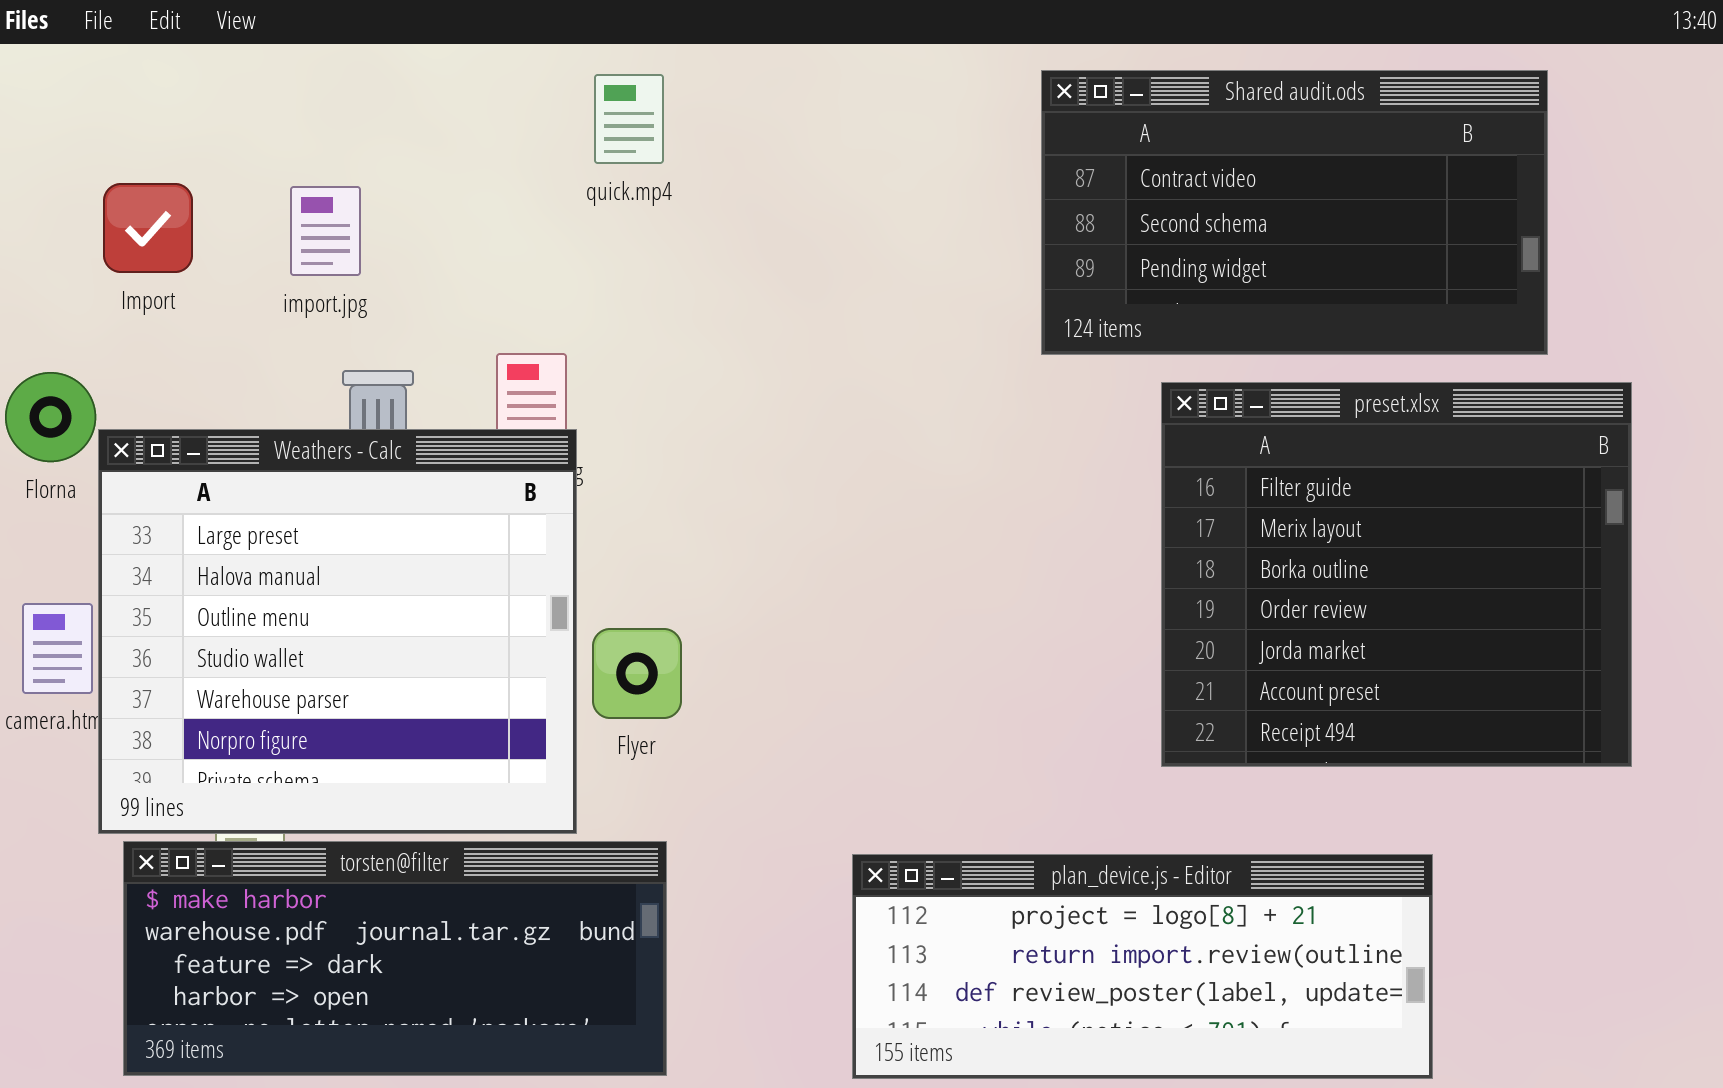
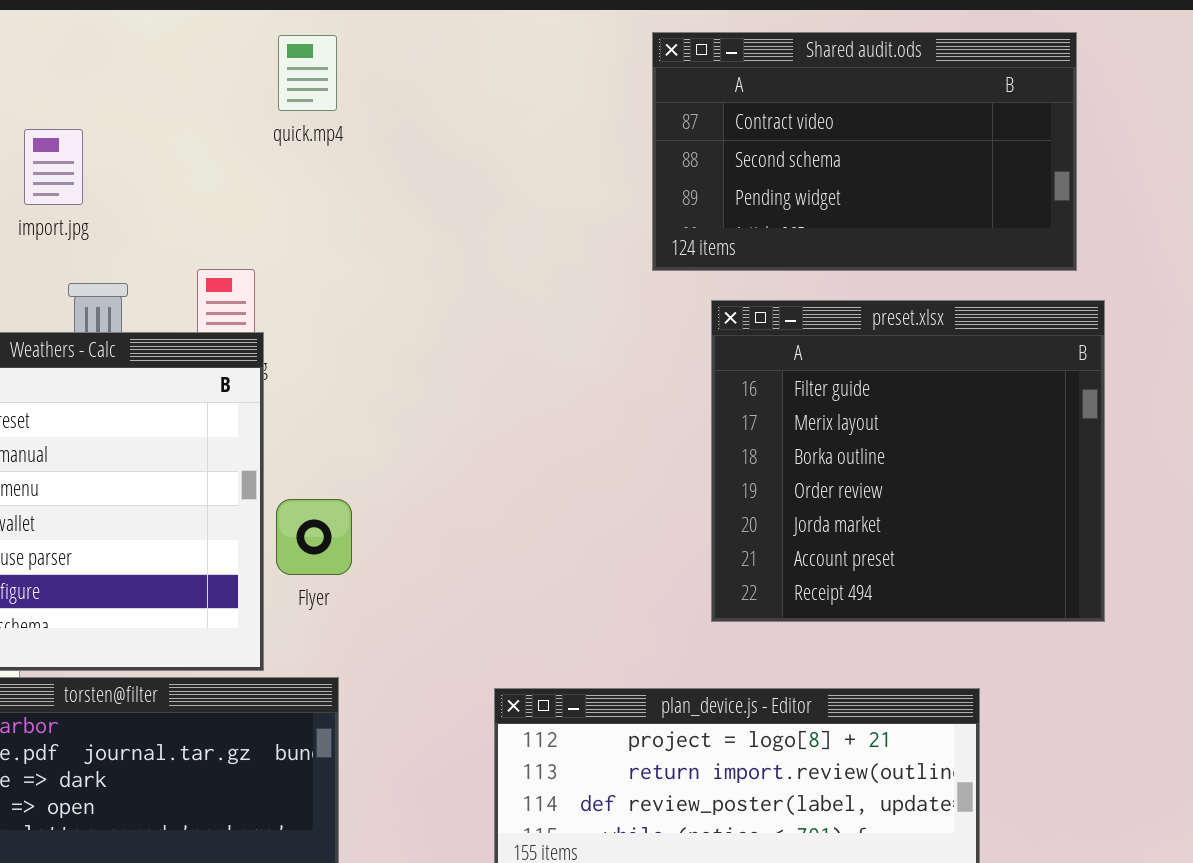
preset.xlsx: [1161,382,1632,767] -> [711,300,1105,622], moved

